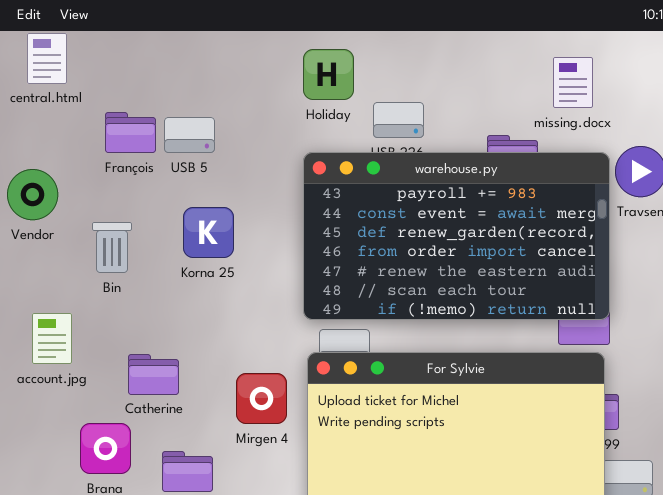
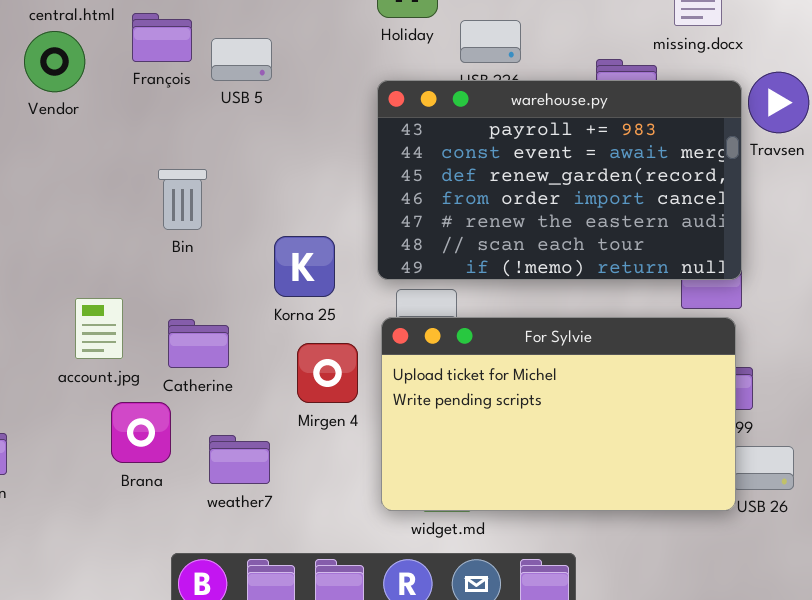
François: [105,112,156,153] -> [132,13,192,62], moved
Vendor: [7,169,58,220] -> [24,31,85,92], moved
Korna 25: [183,207,234,258] -> [274,236,335,297], moved
Bin: [92,222,132,273] -> [158,169,207,230], moved
account.jpg: [32,313,72,364] -> [75,298,123,359], moved

